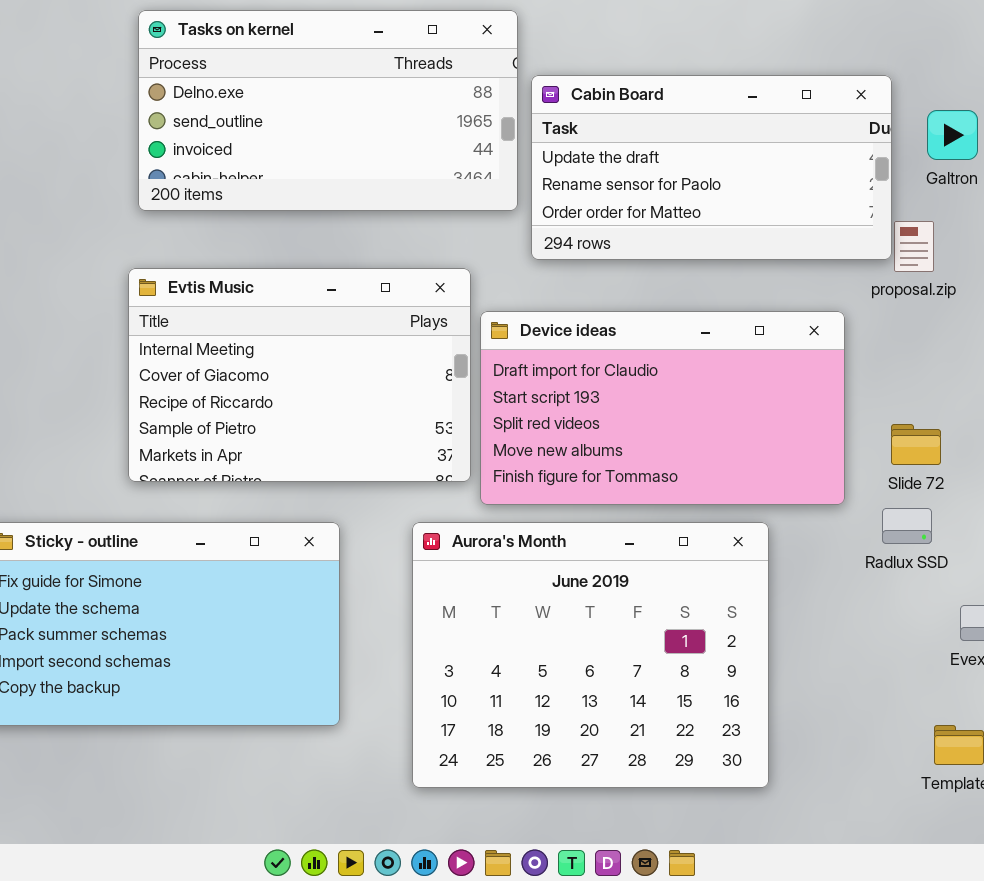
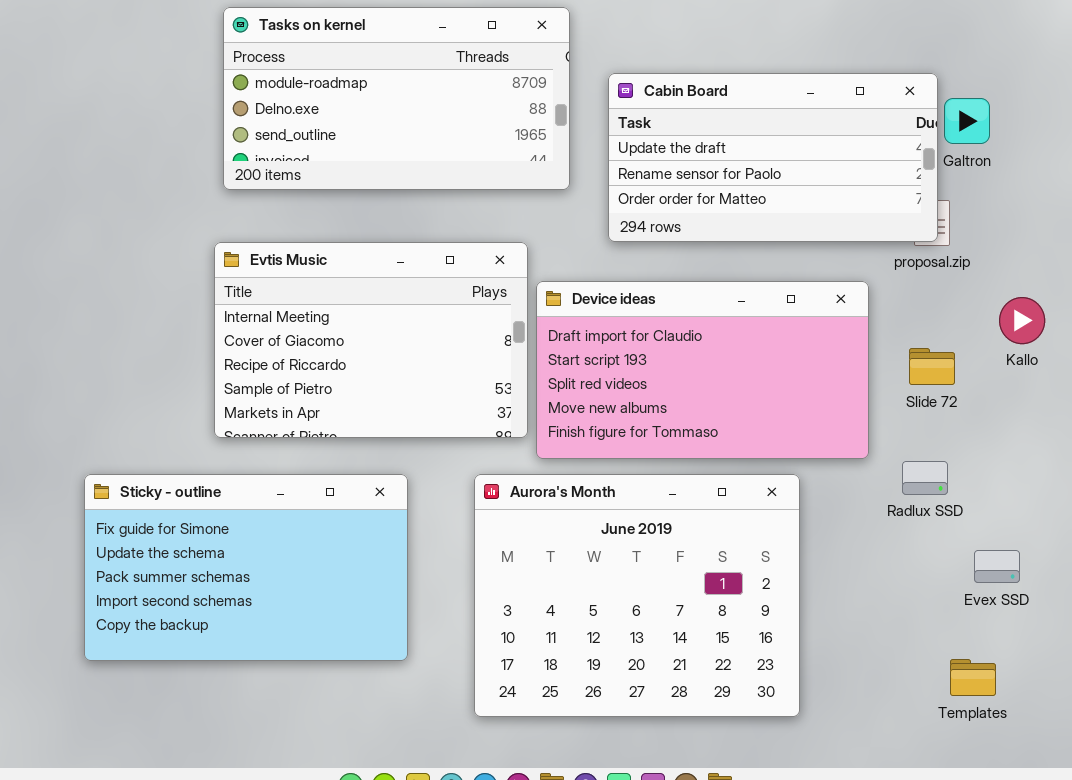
Tasks on kernel: [138,10,518,211] -> [223,7,570,190], scrolled up 1 row
Cabin Board: [531,75,892,260] -> [608,73,938,242], moved
Slide 72: [891,424,941,465] -> [909,348,955,385], moved

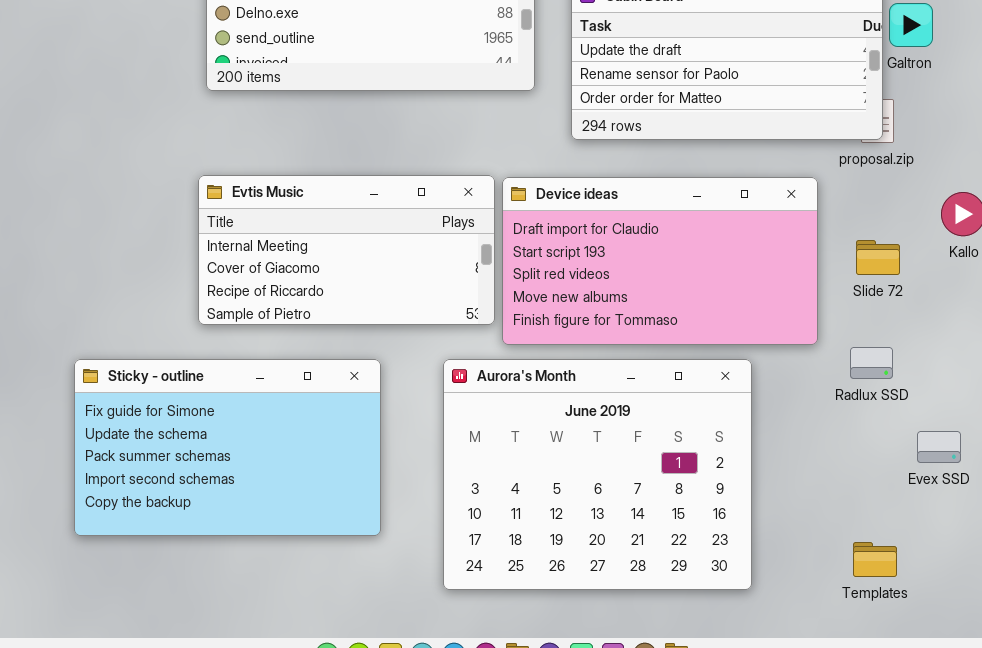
Evtis Music: [214,242,528,438] -> [198,175,495,325], resized
Templates: [950,659,996,696] -> [853,542,897,577], moved

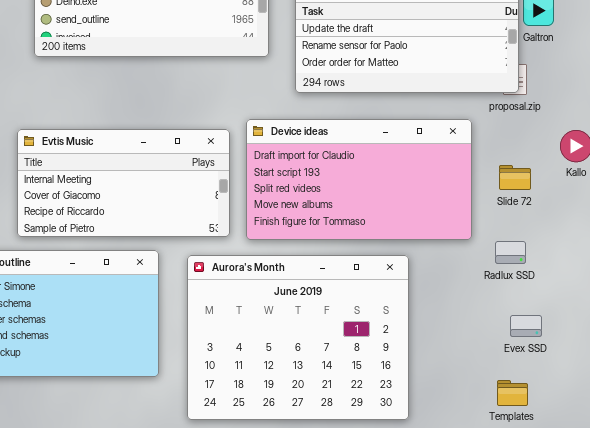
Evtis Music: [198,175,495,325] -> [17,129,230,237], moved
Aurora's Month: [443,359,752,590] -> [187,255,409,420], moved
Evex SSD: [917,431,961,463] -> [510,315,542,337], moved

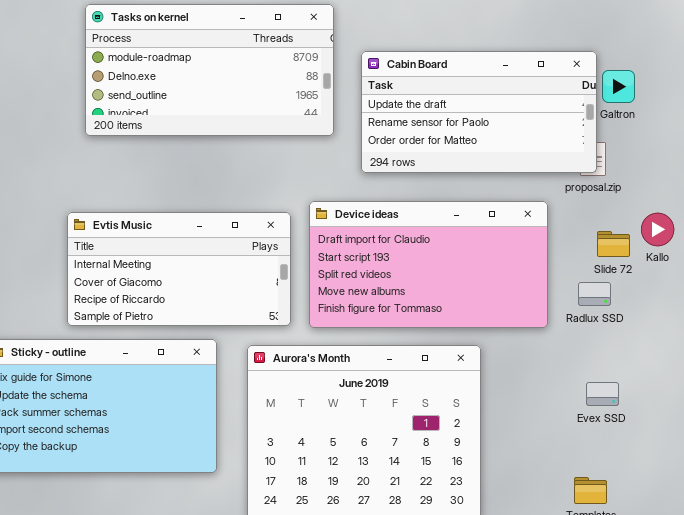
Slide 72: [499,165,531,190] -> [597,231,630,257], moved
Radlux SSD: [495,241,526,264] -> [578,282,611,306], moved
Evex SSD: [510,315,542,337] -> [586,382,619,406], moved

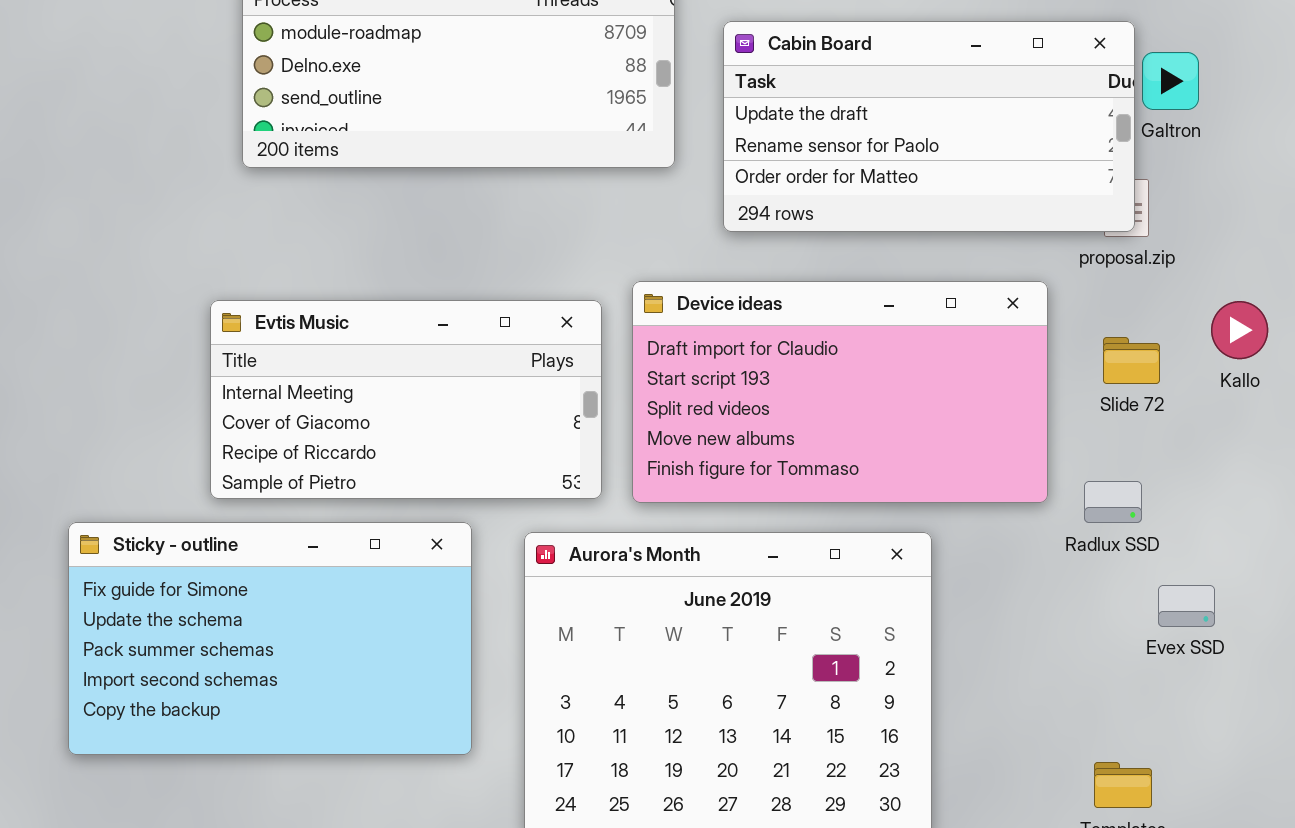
Slide 72: [597,231,630,257] -> [1103,337,1160,384], moved
Radlux SSD: [578,282,611,306] -> [1084,481,1142,523], moved
Evex SSD: [586,382,619,406] -> [1158,585,1215,627], moved

